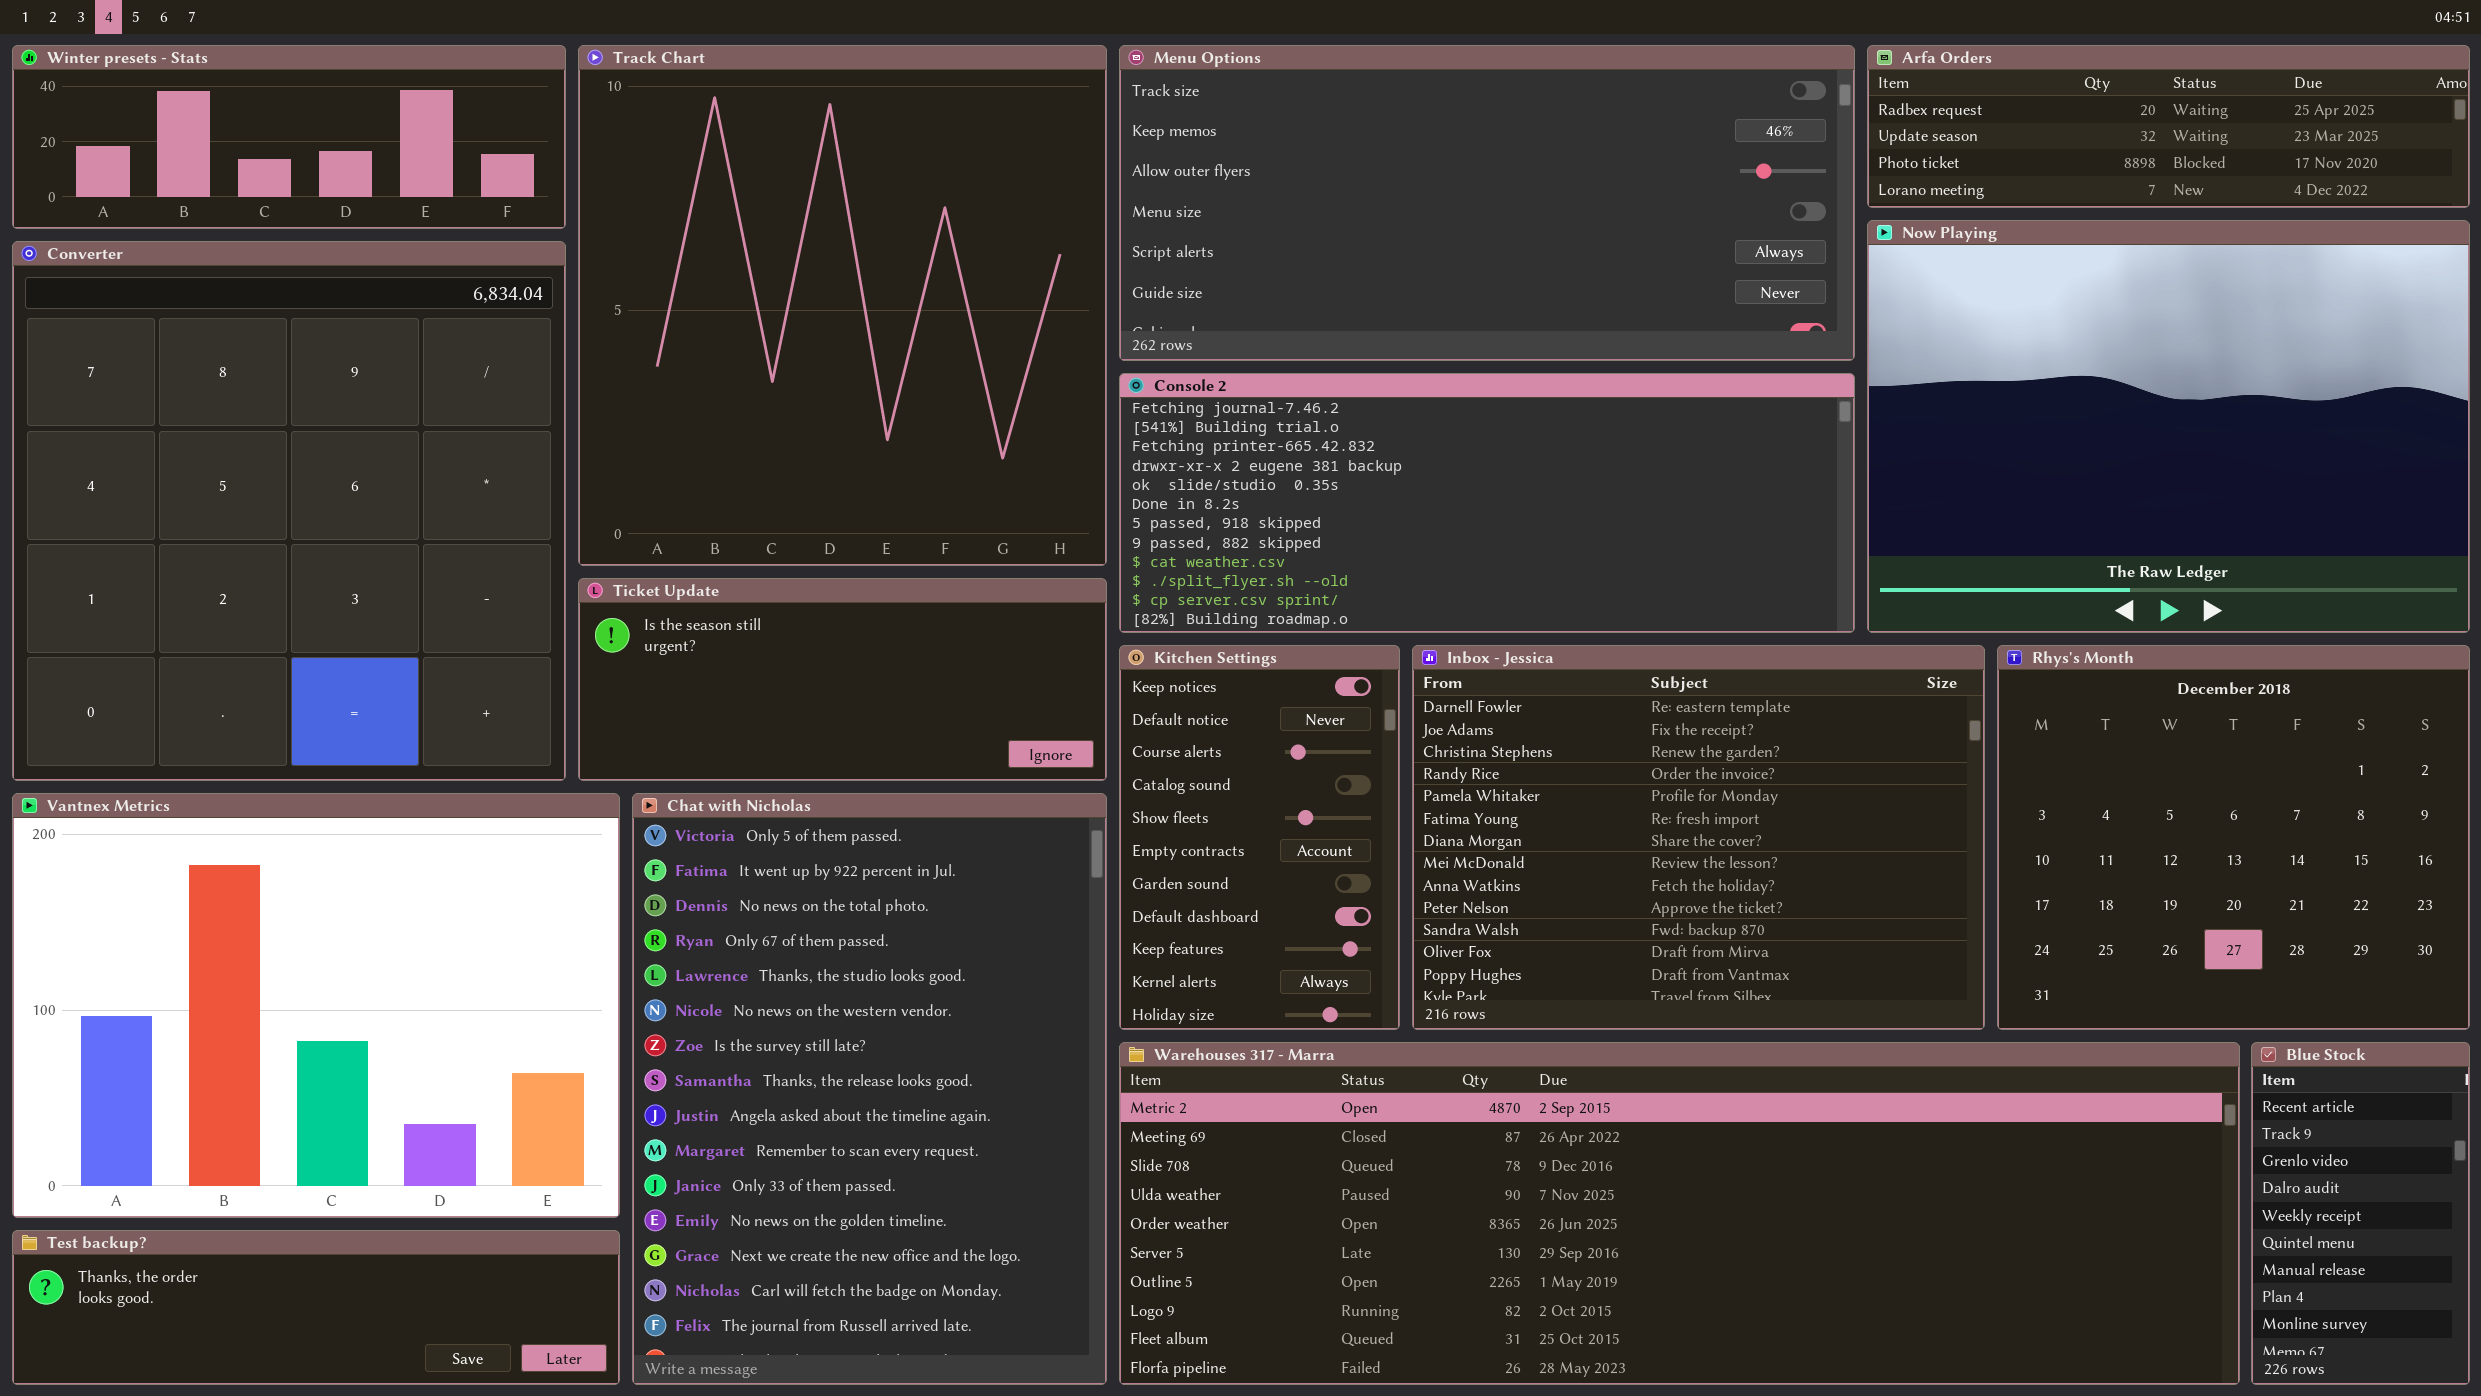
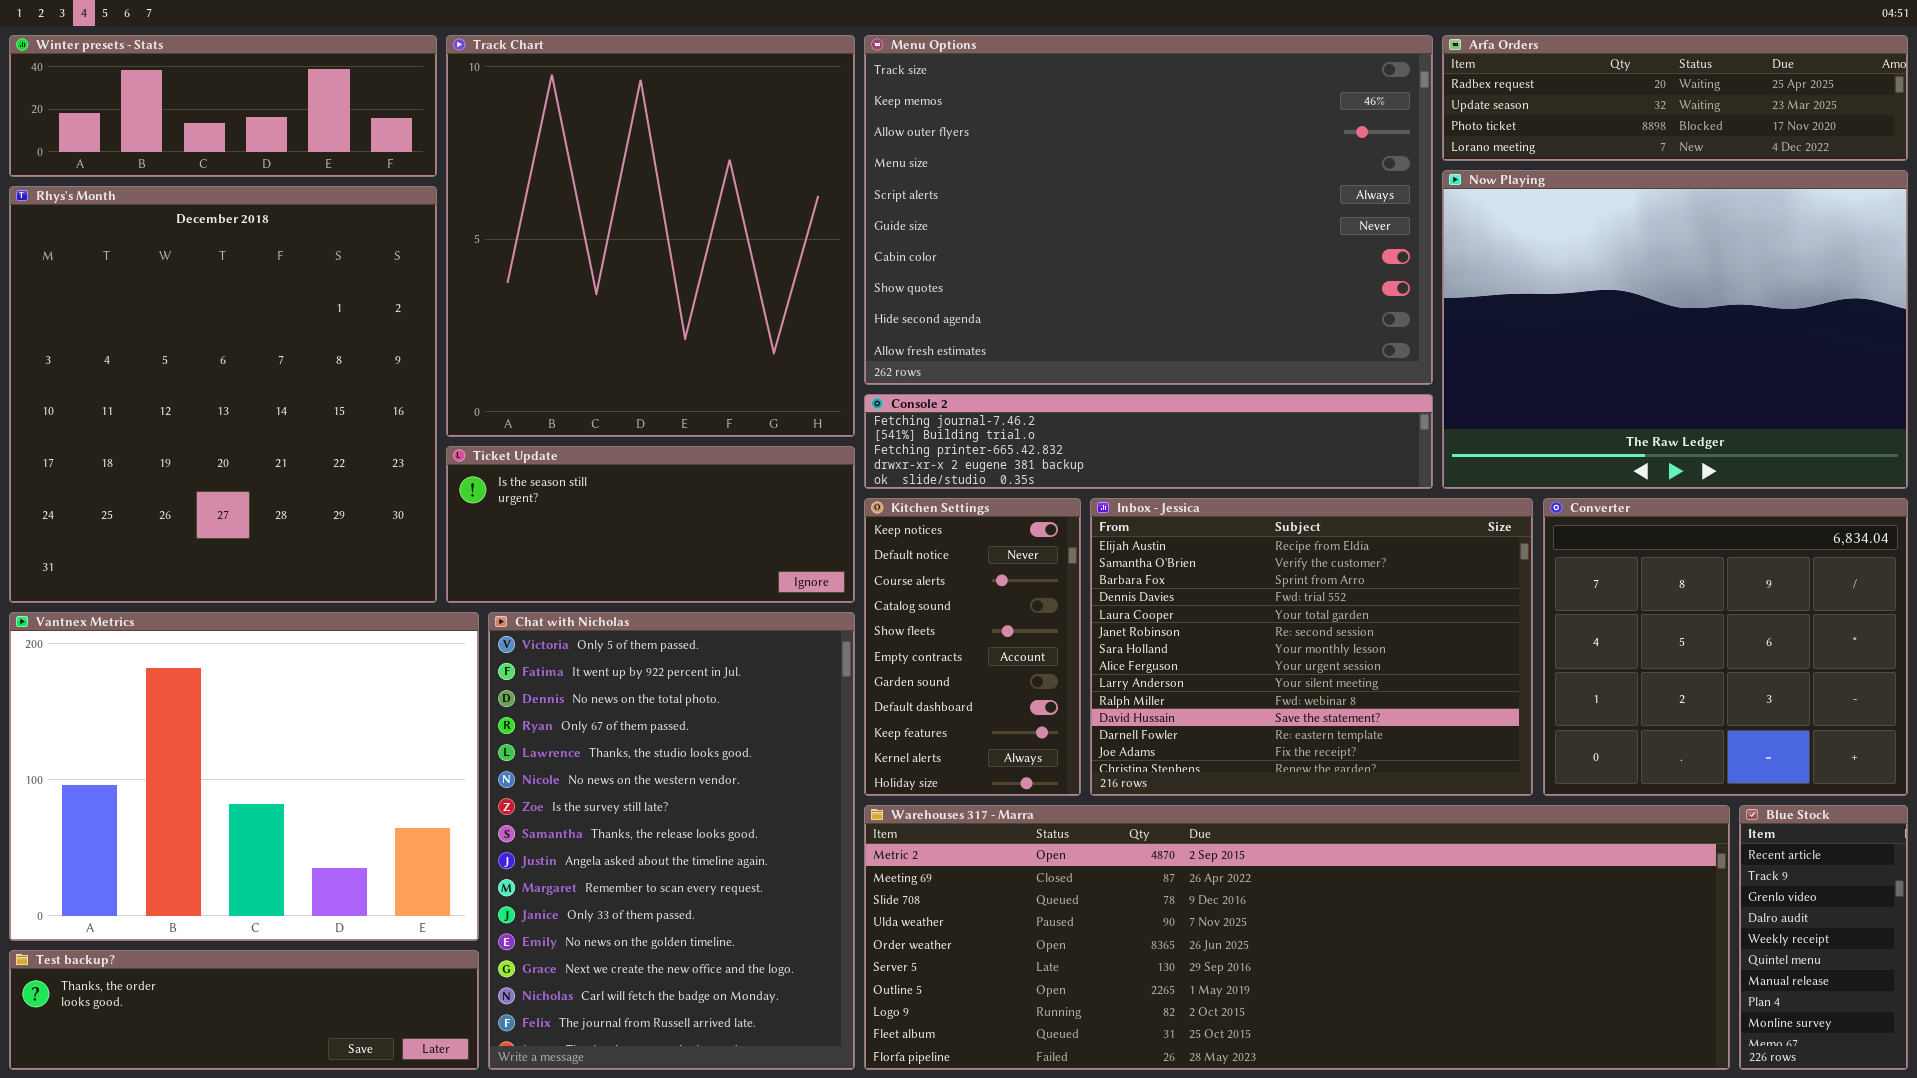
Menu Options: [1119,45,1855,361] -> [864,35,1433,385], resized
Converter: [12,241,566,781] -> [1543,498,1908,796], moved, resized
Console 2: [1119,373,1855,633] -> [864,394,1433,489], resized
Inbox - Jessica: [1412,645,1985,1030] -> [1090,498,1533,796], scrolled up 11 rows
Rhys's Month: [1997,645,2470,1030] -> [9,186,437,603], moved, resized

